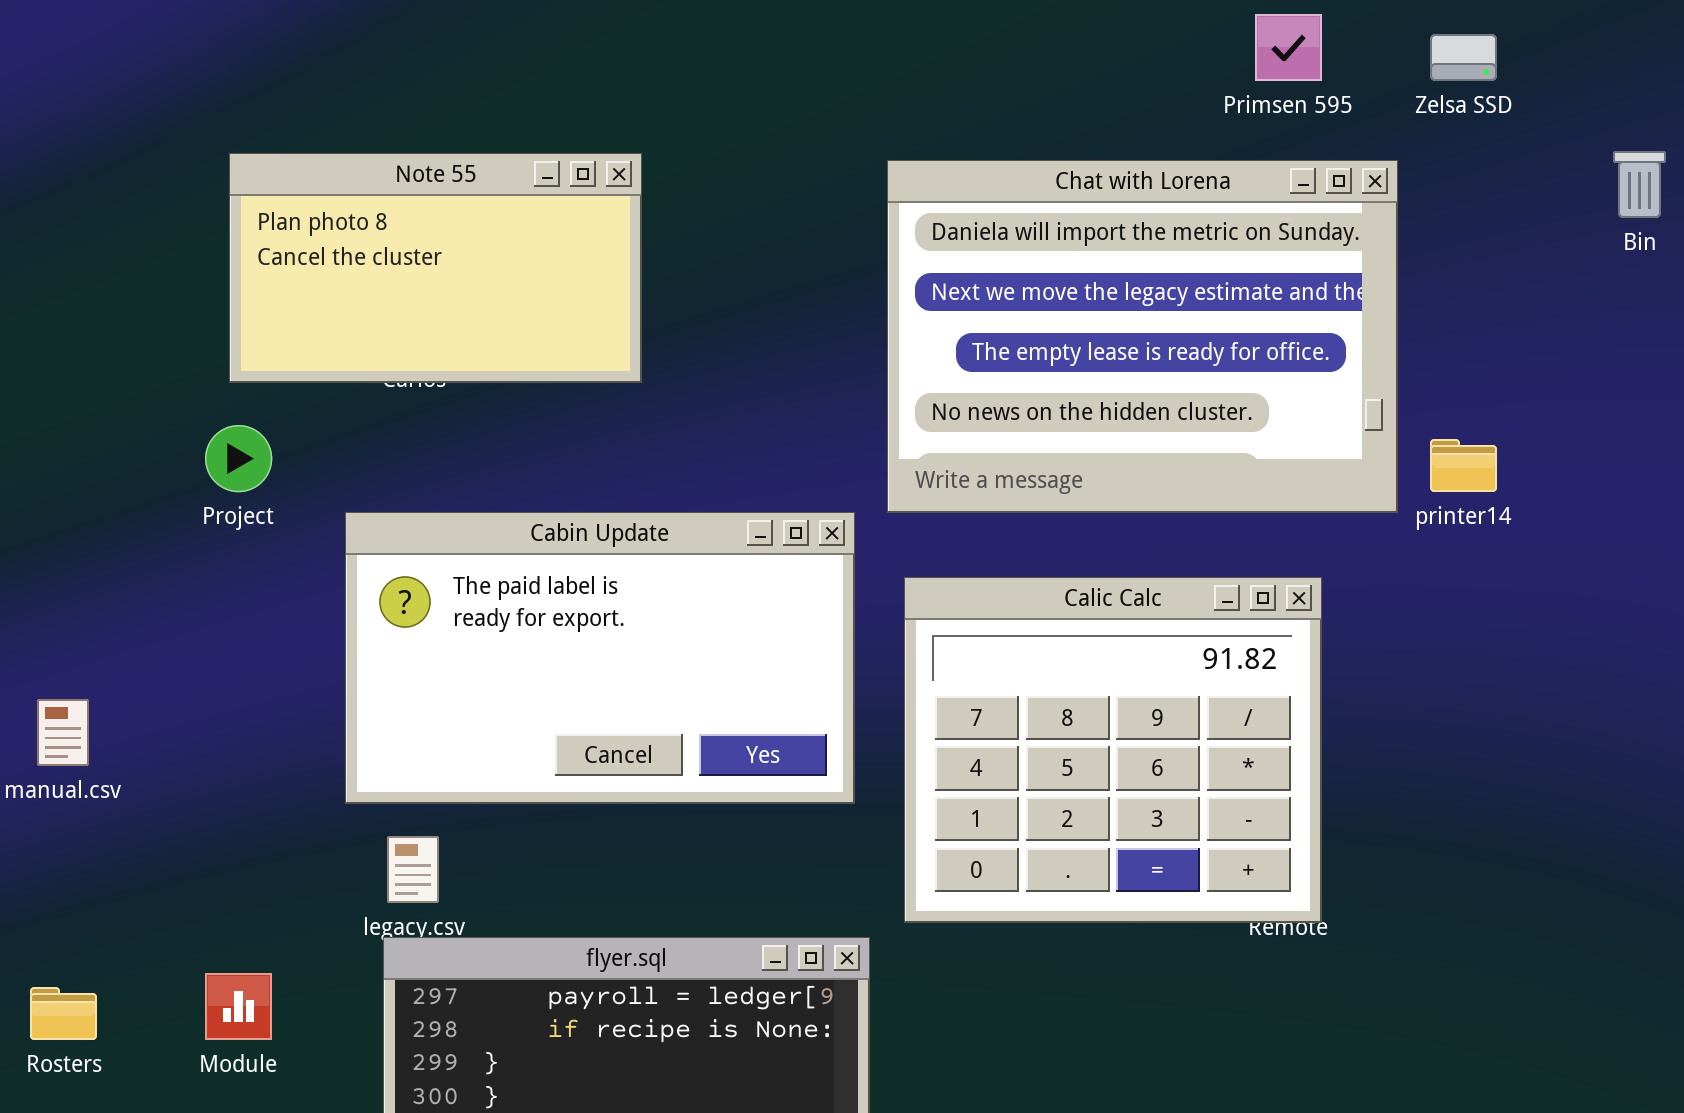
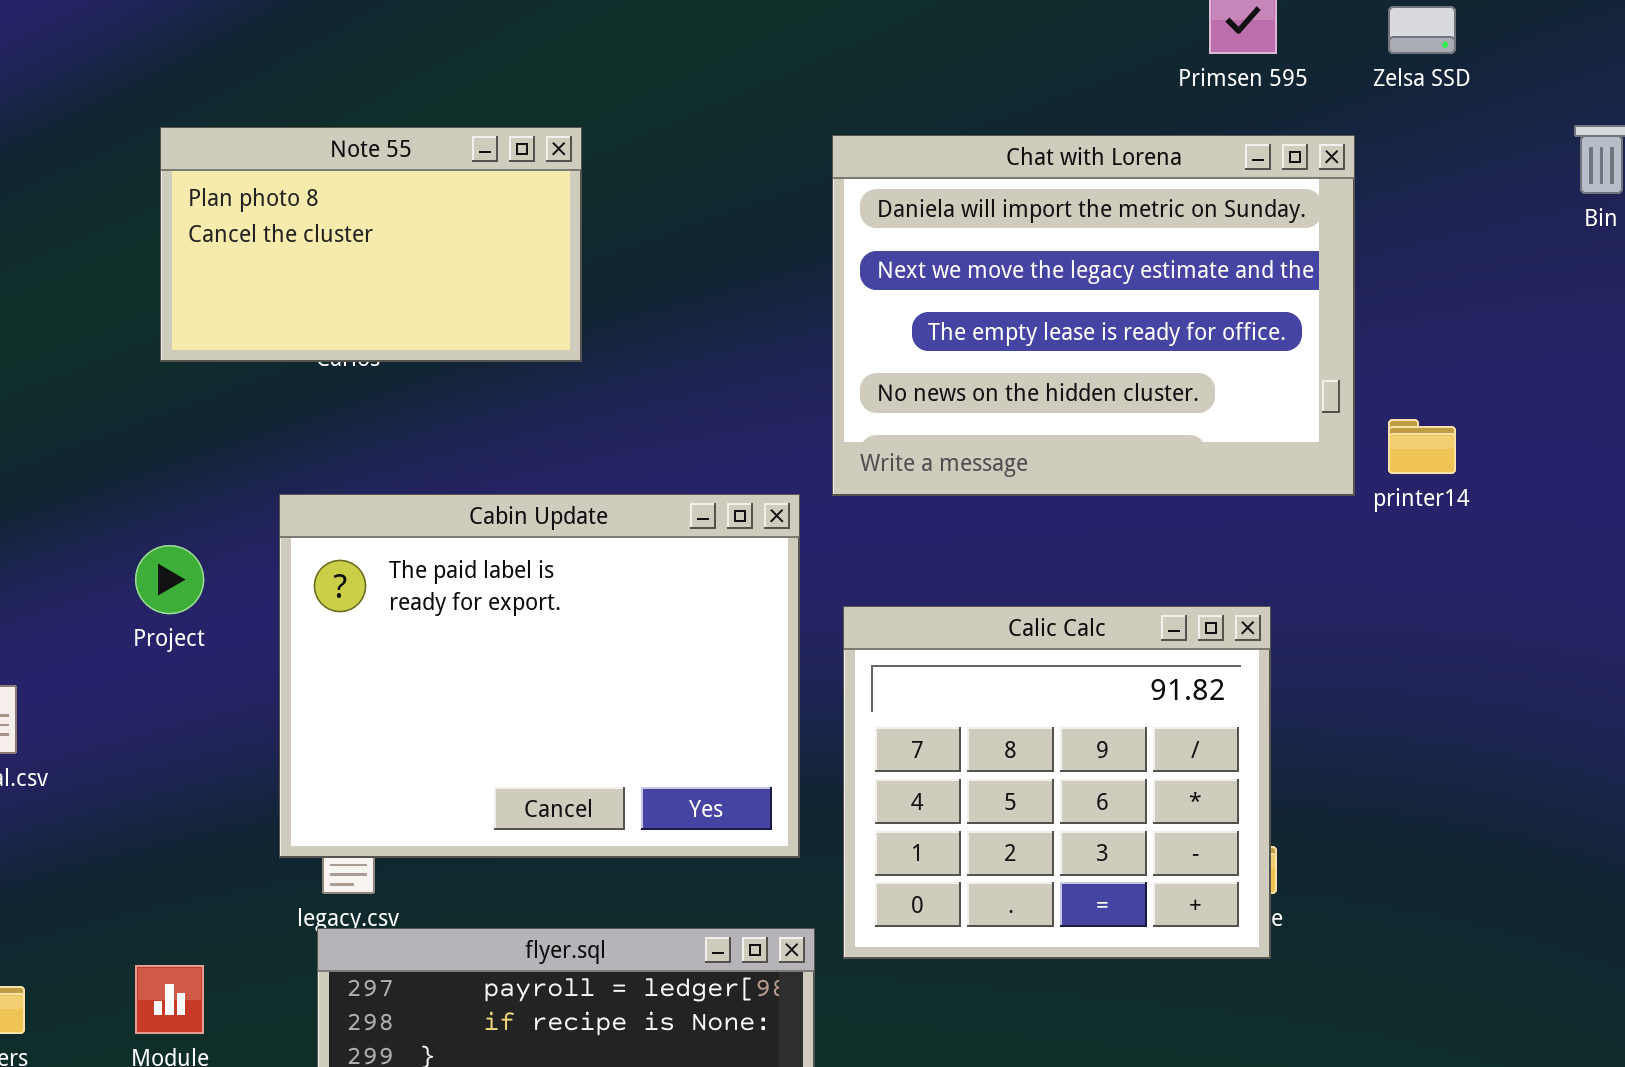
Project: [205,425,272,492] -> [135,545,204,614], moved
Cabin Update: [345,512,855,804] -> [279,494,800,858], resized
Calic Calc: [904,577,1322,923] -> [843,606,1271,959], moved

